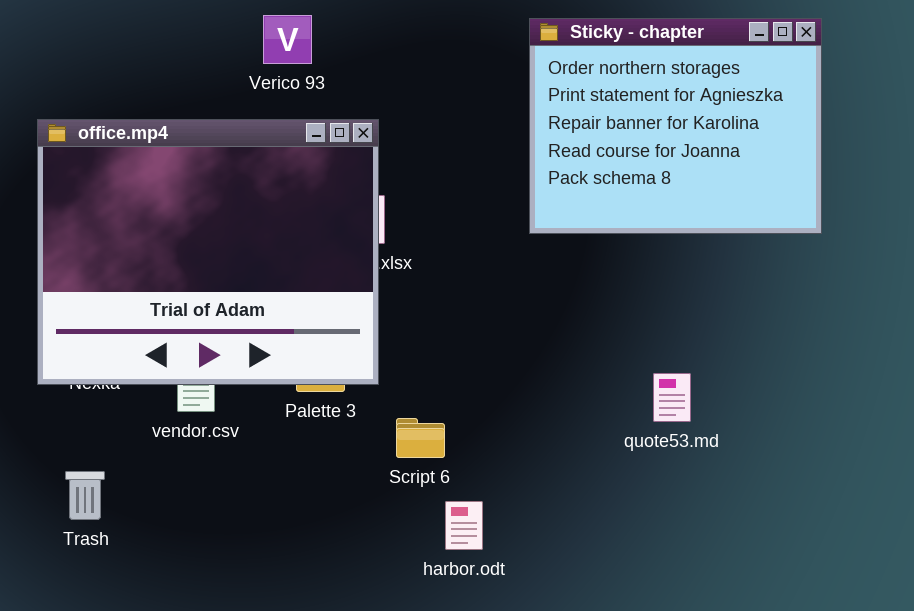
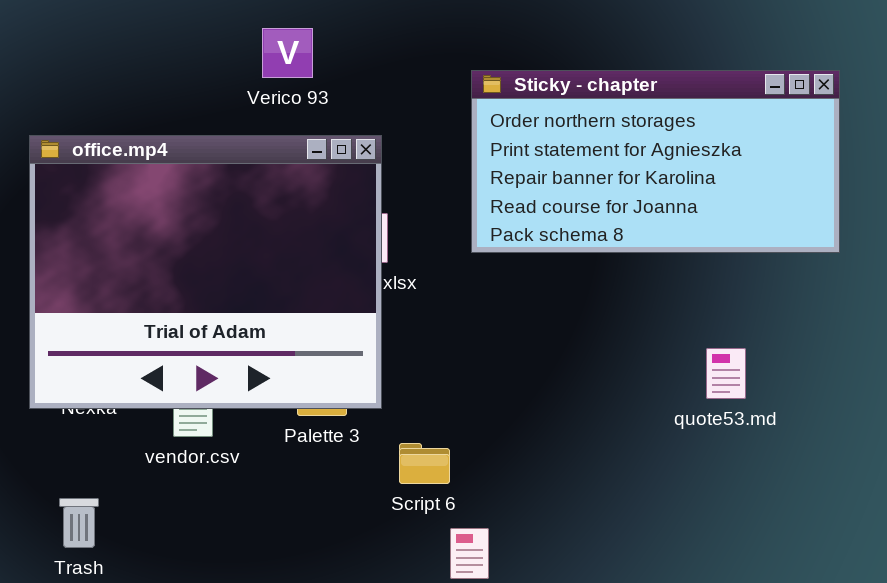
Sticky - chapter: [529,18,822,234] -> [471,70,840,253], resized
quote53.md: [653,373,691,422] -> [706,348,746,399], moved

